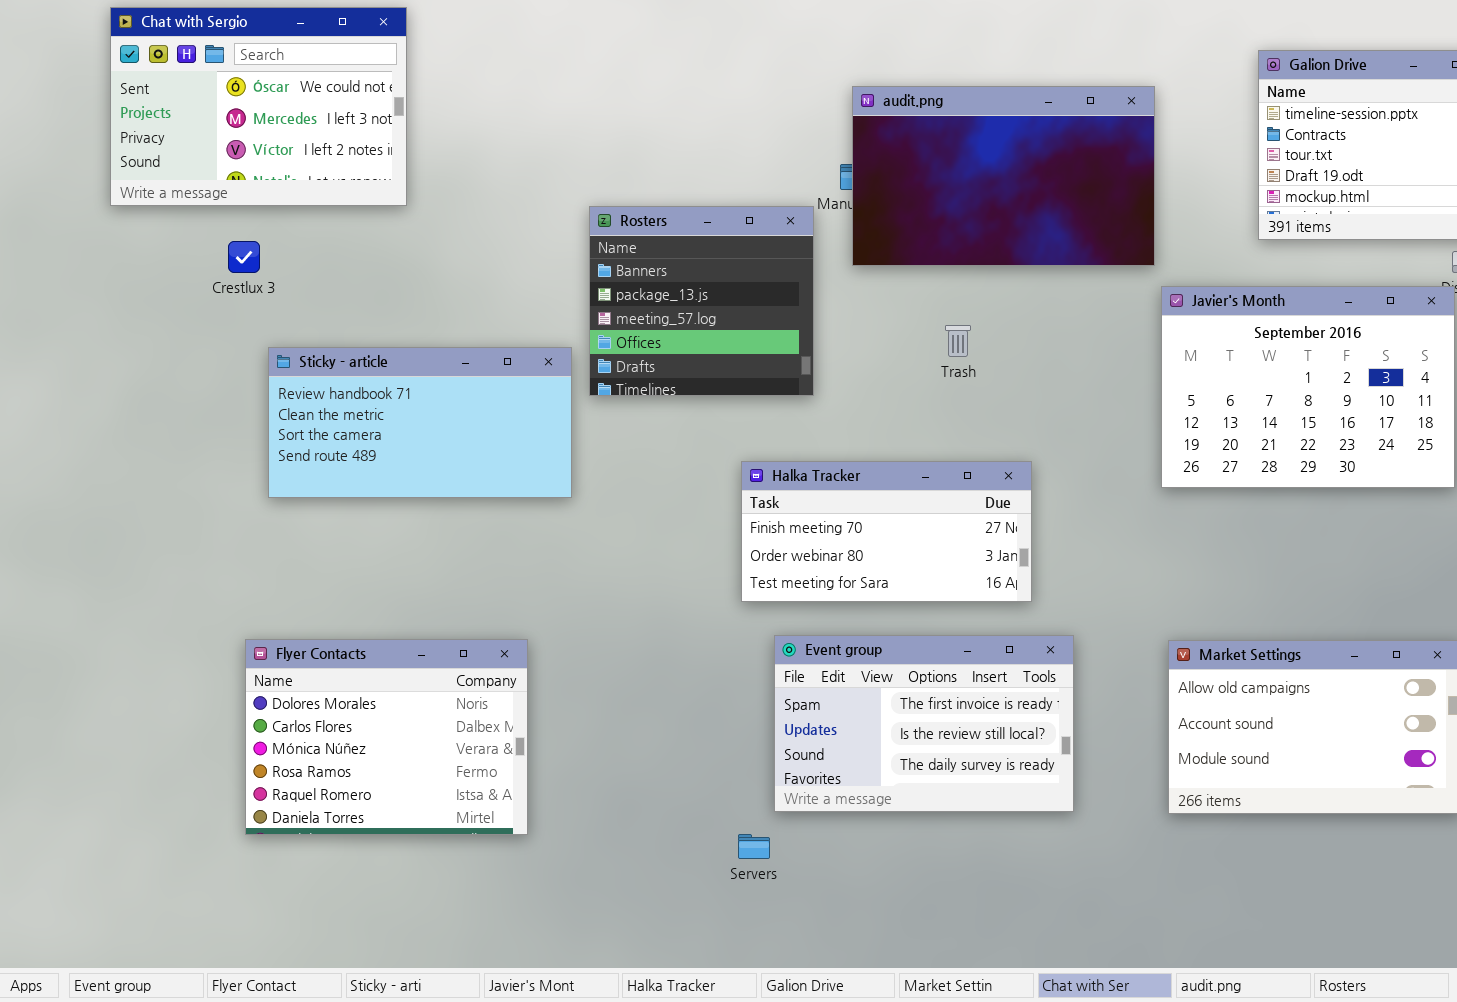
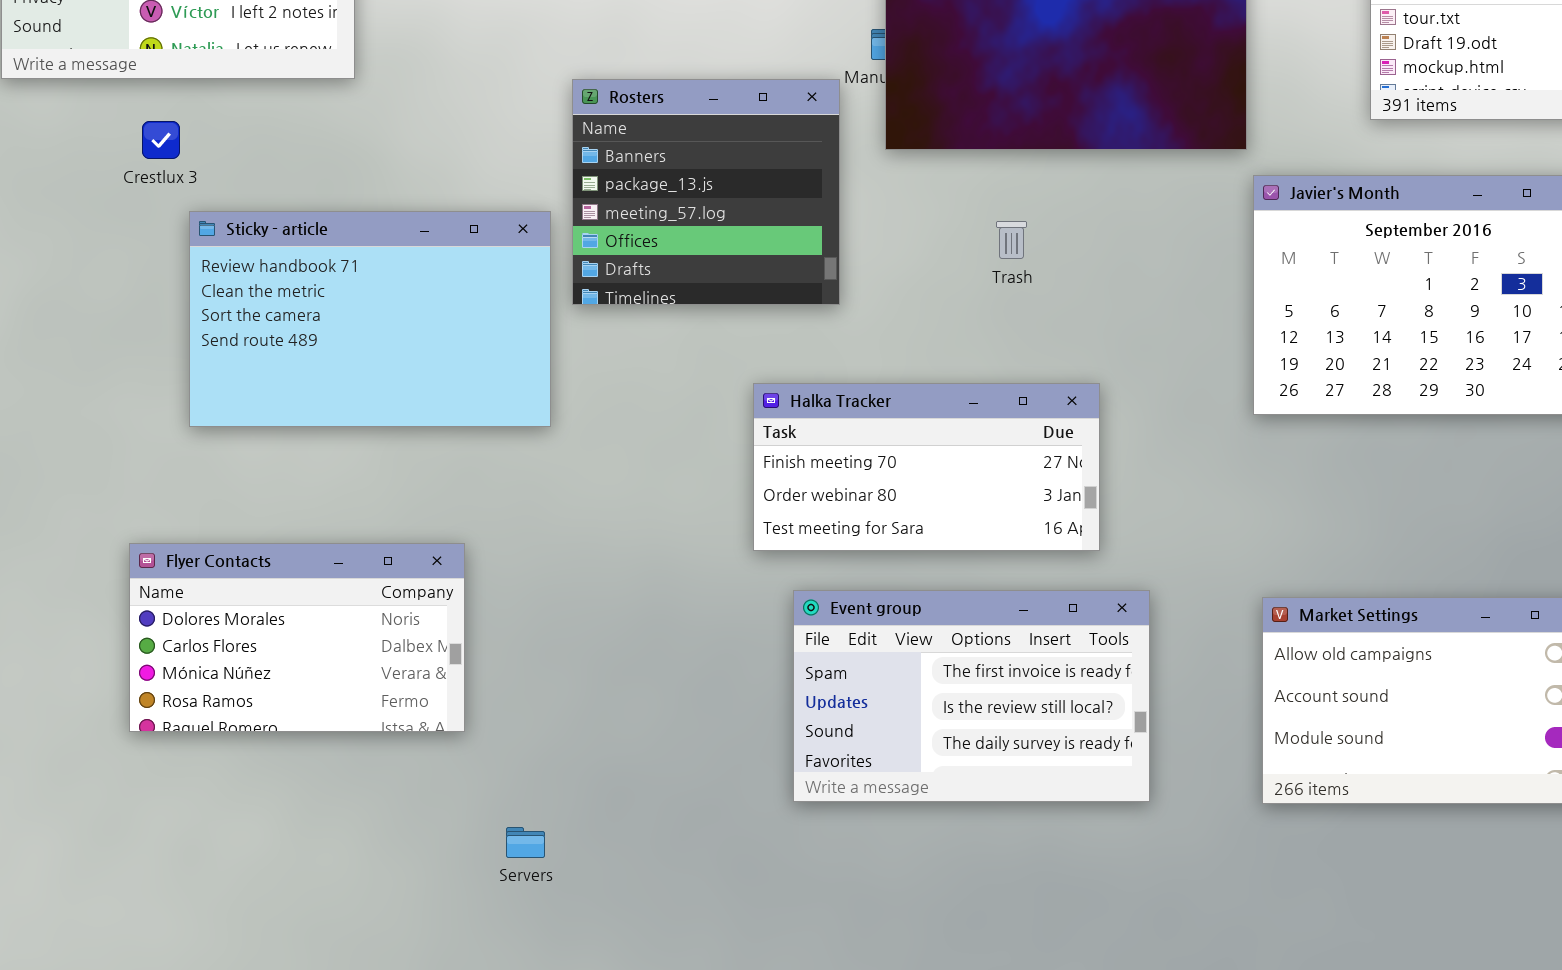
Sticky - article: [268,347,572,498] -> [189,211,551,427], resized
Flyer Contacts: [245,639,528,835] -> [129,543,465,732], moved, resized
Servers: [738,834,770,859] -> [506,827,545,858], moved

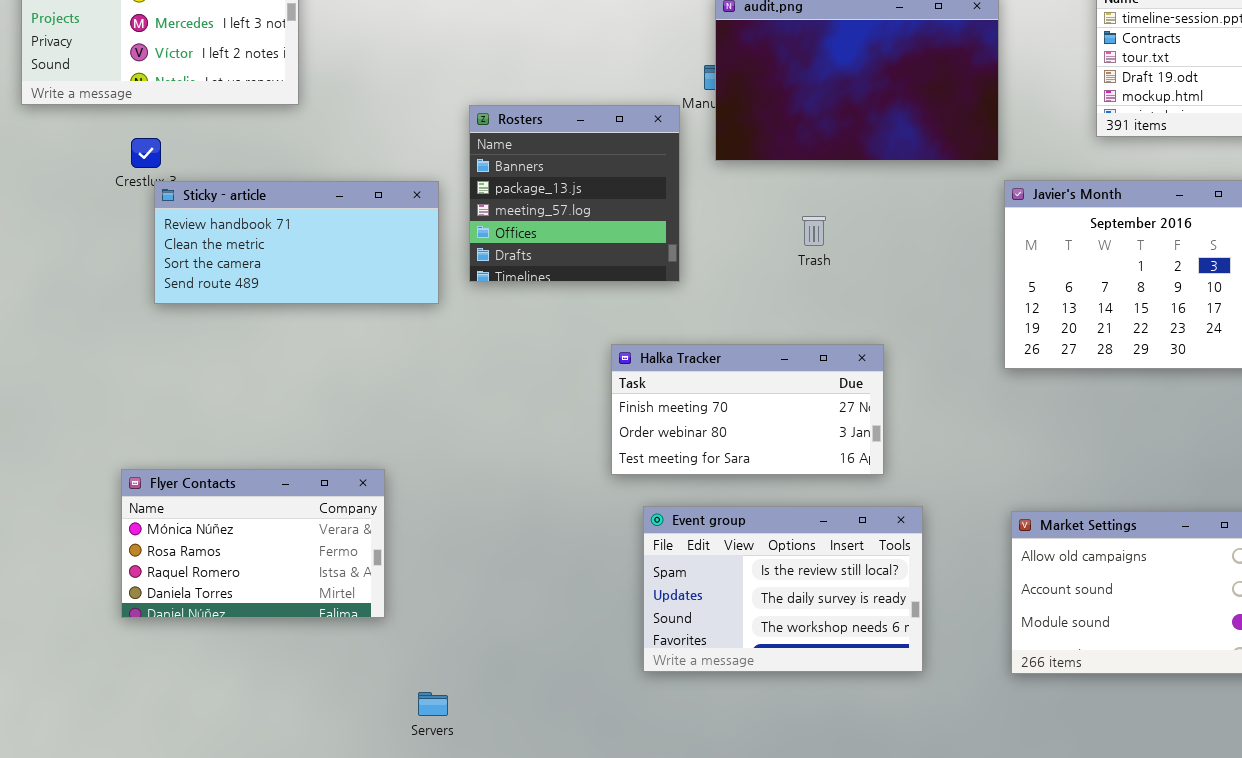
Sticky - article: [189,211,551,427] -> [154,181,439,304], moved, resized
Flyer Contacts: [129,543,465,732] -> [121,469,385,618], scrolled down 2 rows
Event group: [793,590,1150,802] -> [643,506,923,672], scrolled down 1 row

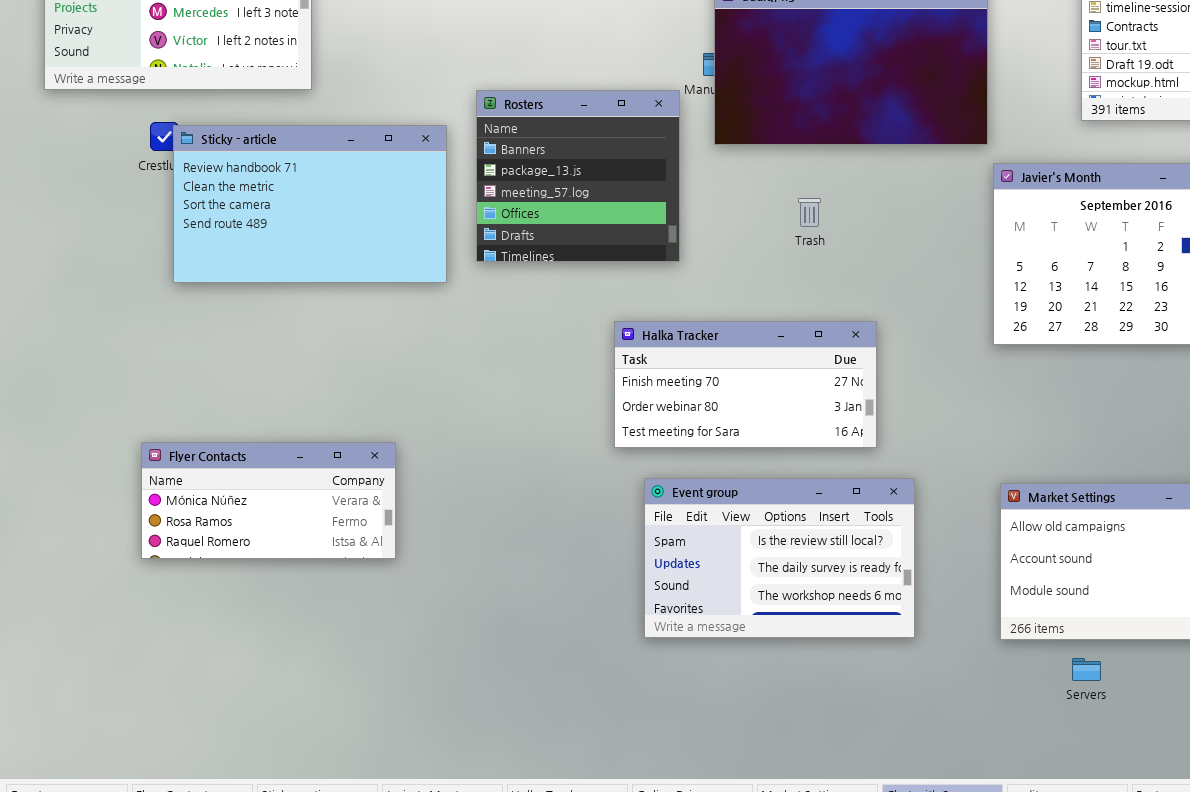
Sticky - article: [154,181,439,304] -> [173,125,447,283], resized
Flyer Contacts: [121,469,385,618] -> [141,442,396,559], resized
Servers: [418,692,448,716] -> [1072,658,1101,681], moved

